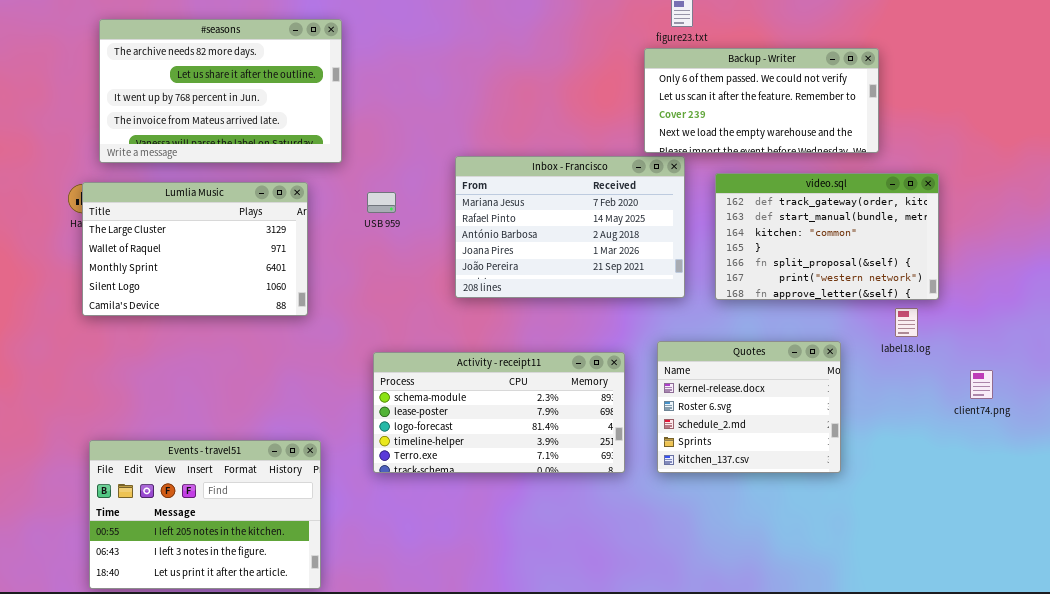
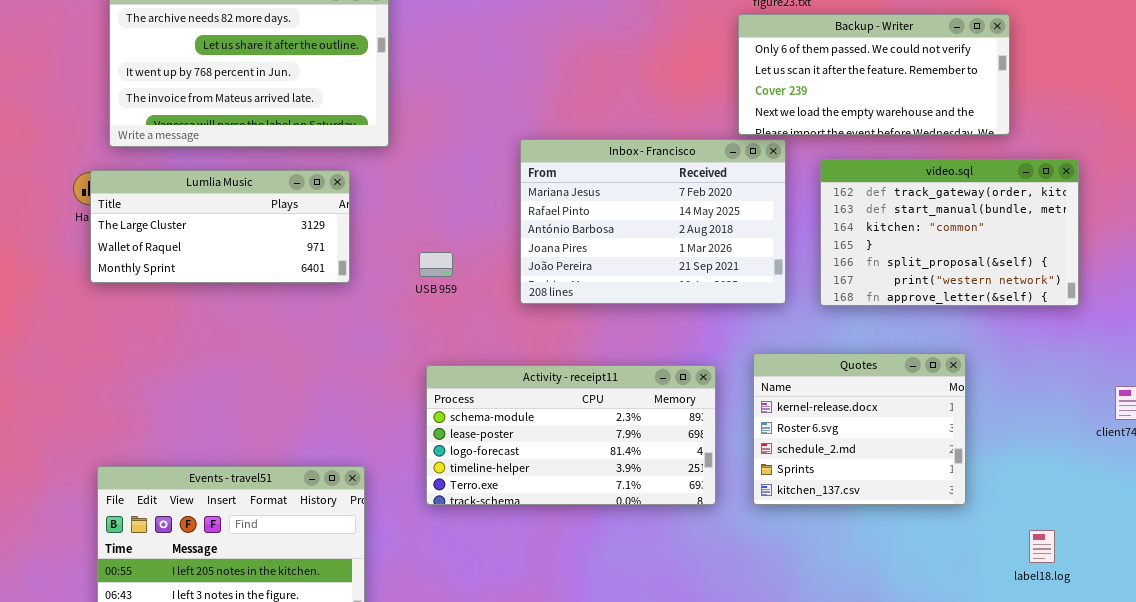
Lumlia Music: [82,182,308,316] -> [90,170,350,283], resized
USB 959: [367,192,396,213] -> [419,252,453,277], moved
label18.log: [895,308,918,337] -> [1029,530,1055,563], moved

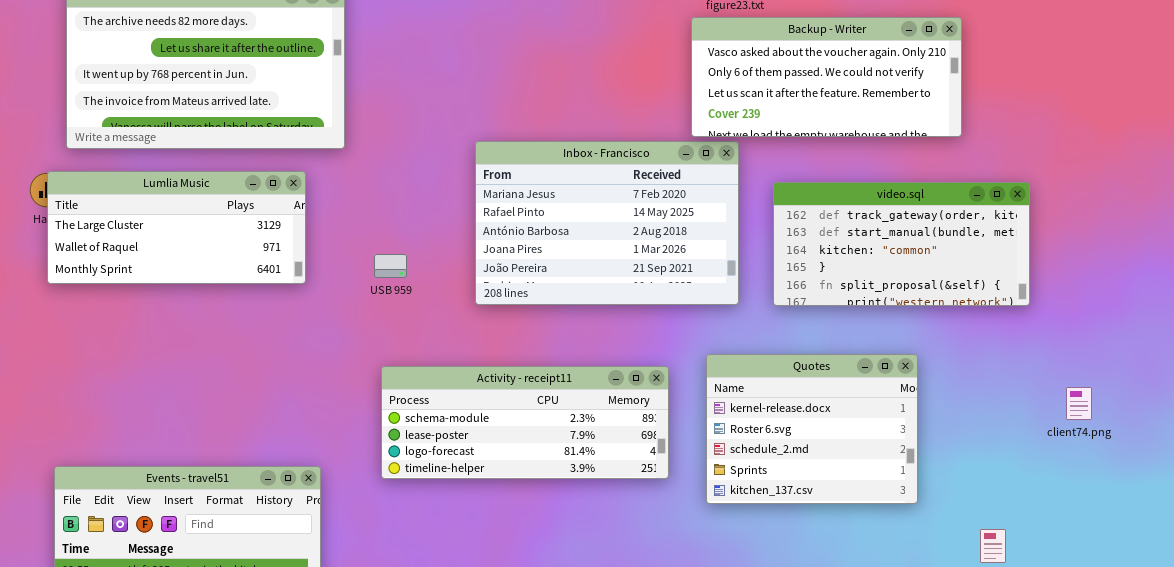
Backup - Writer: [738,14,1010,135] -> [691,17,962,137], scrolled up 1 row
video.sql: [820,159,1079,306] -> [773,182,1030,306], resized
Activity - receipt11: [426,365,716,505] -> [381,366,669,479], resized

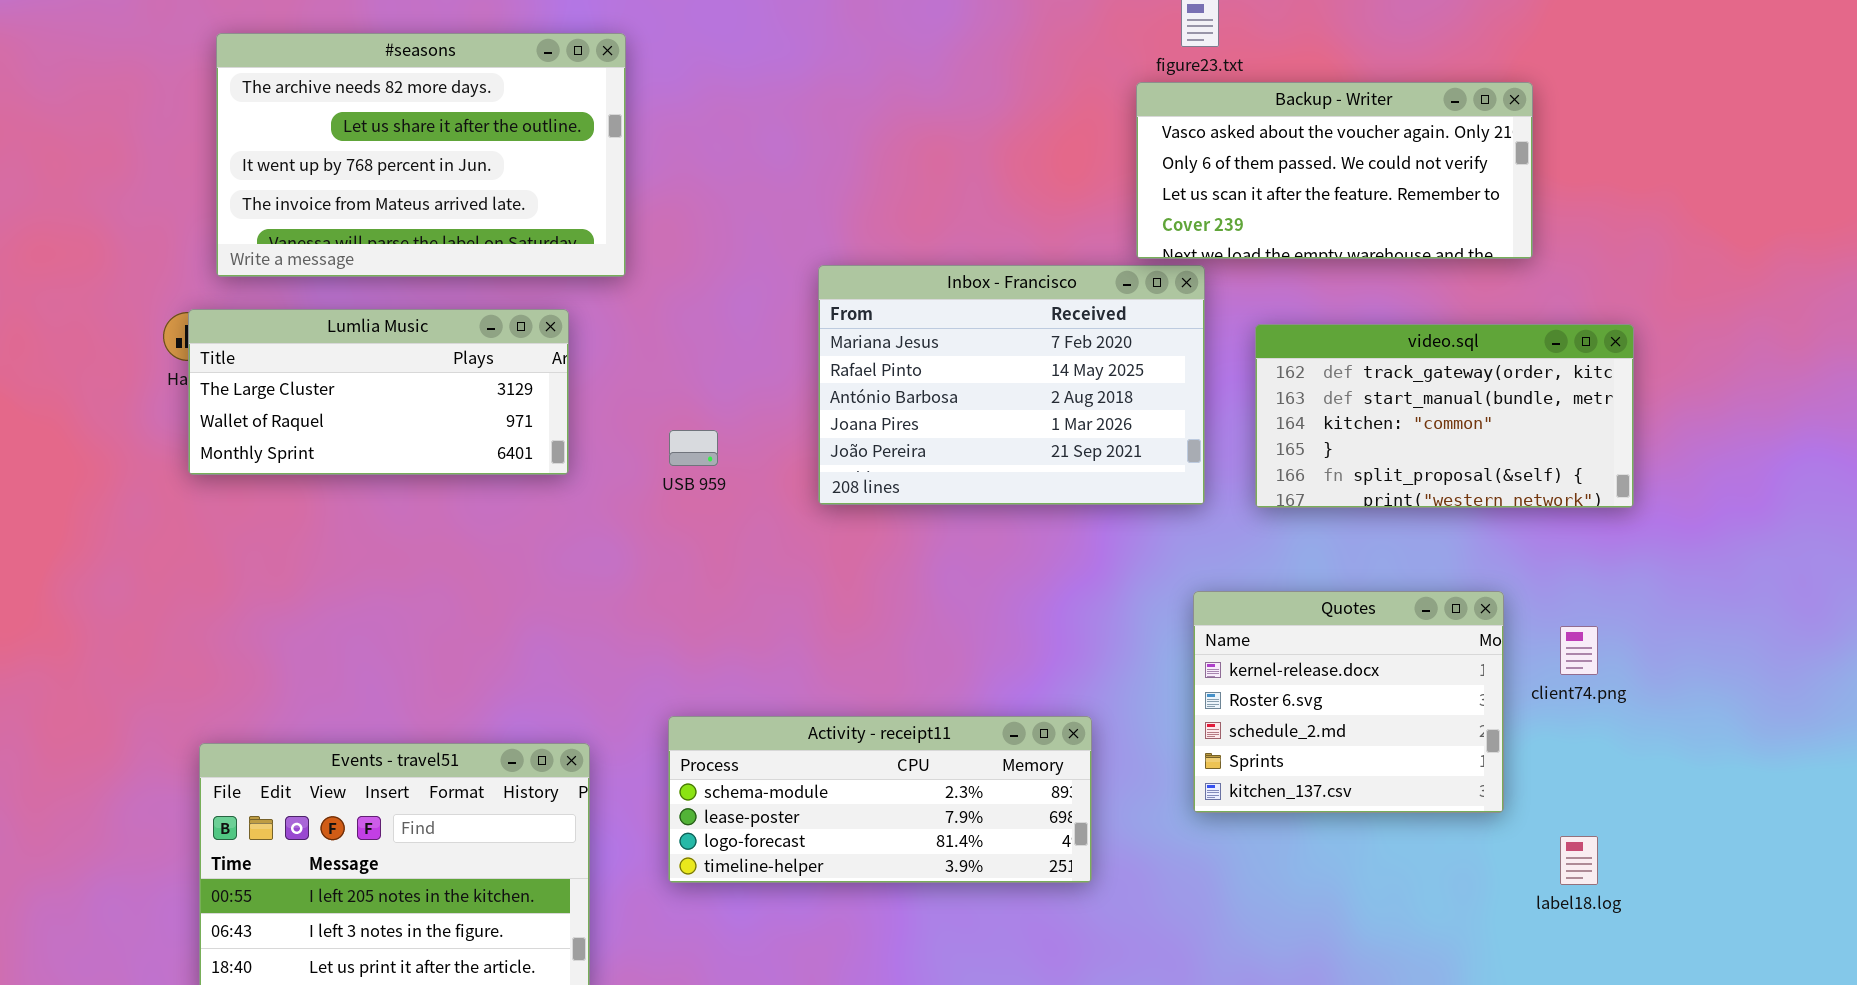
Quotes: [706,354,918,504] -> [1193,591,1504,813], moved
Activity - receipt11: [381,366,669,479] -> [668,716,1092,883], moved
client74.png: [1066,387,1092,420] -> [1560,626,1598,675], moved

